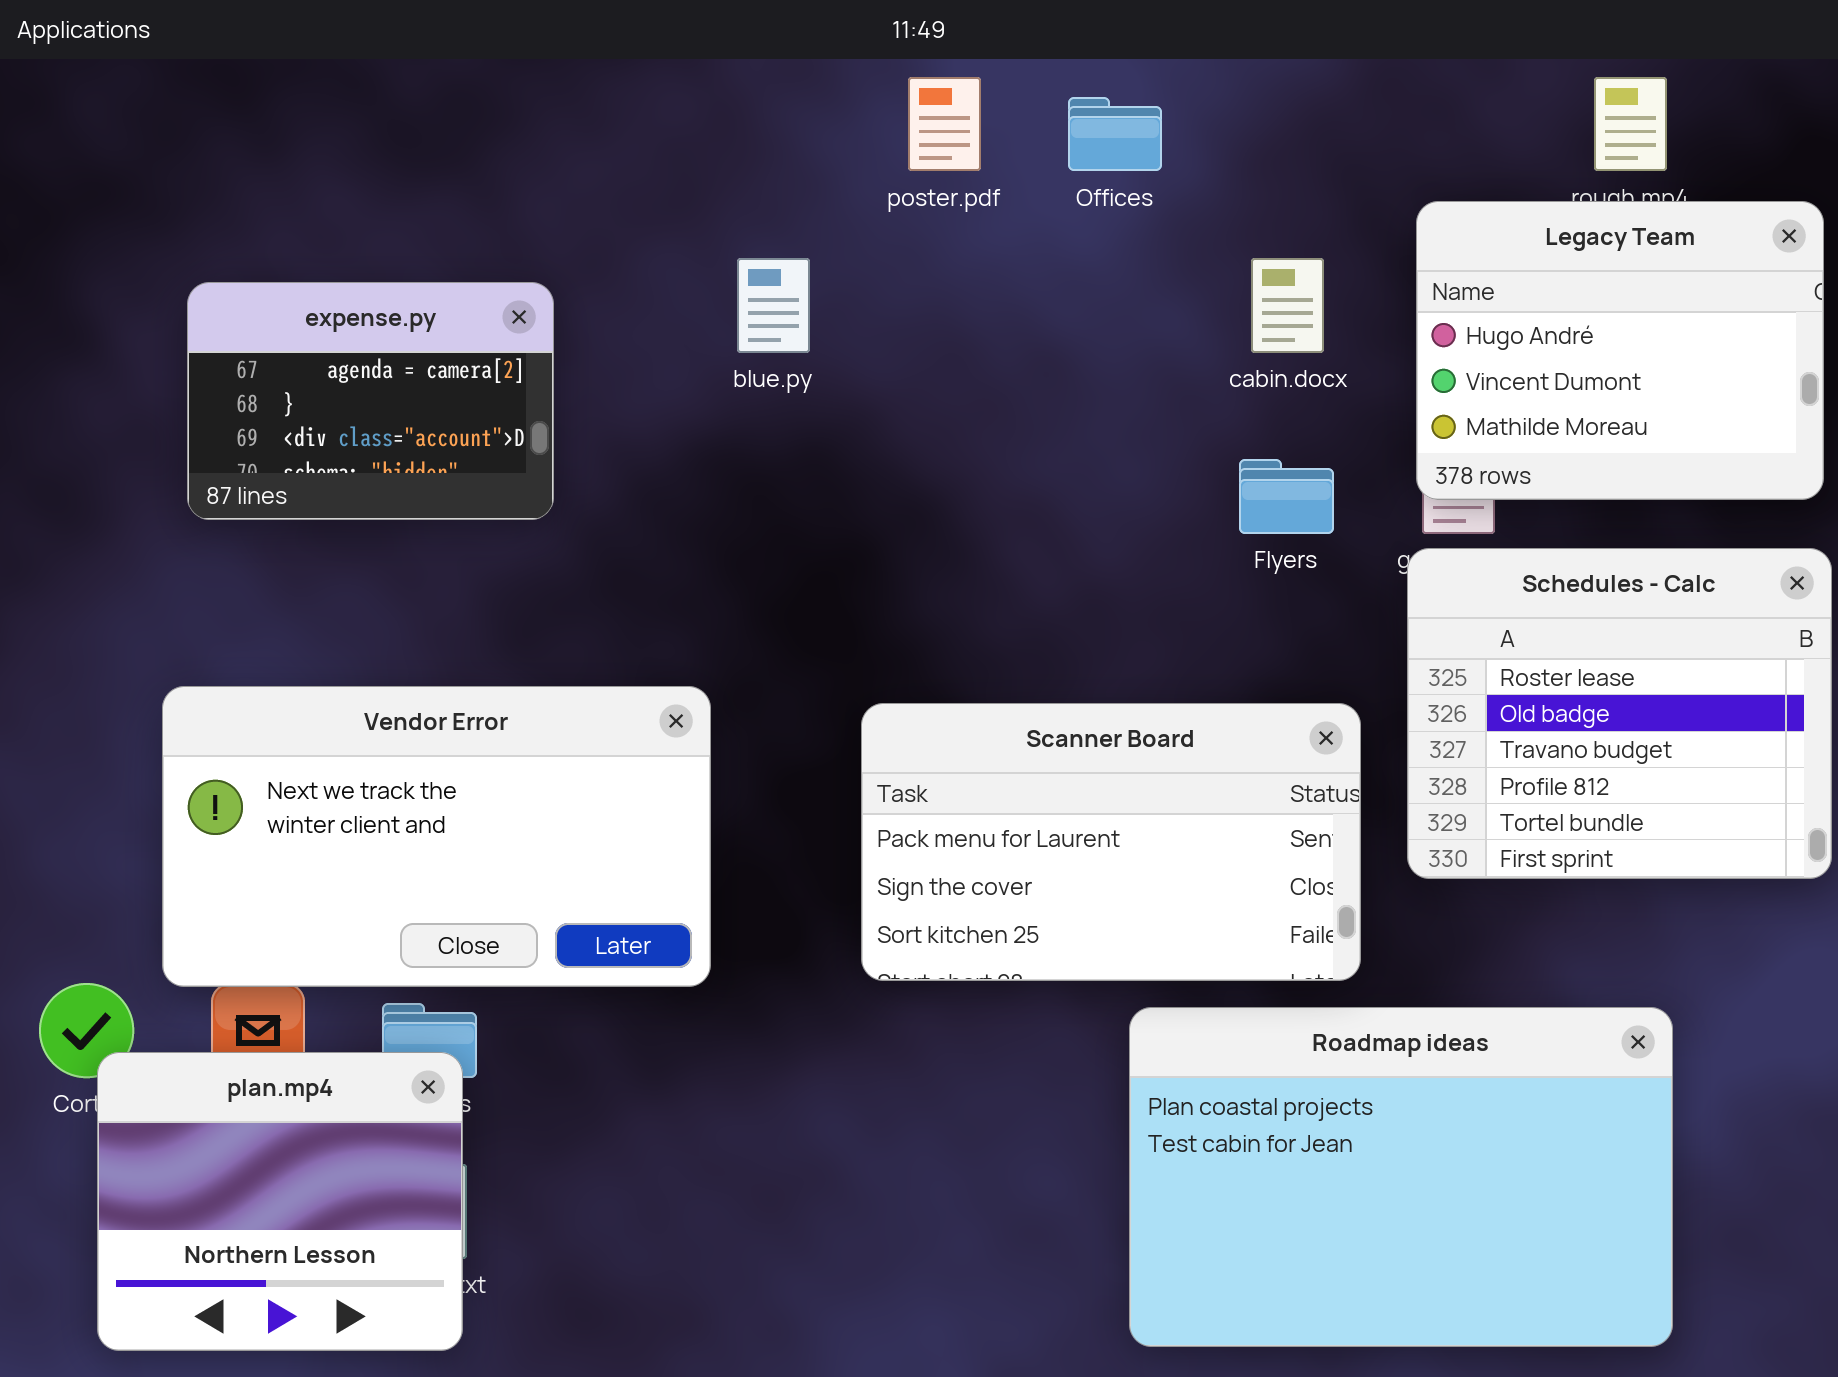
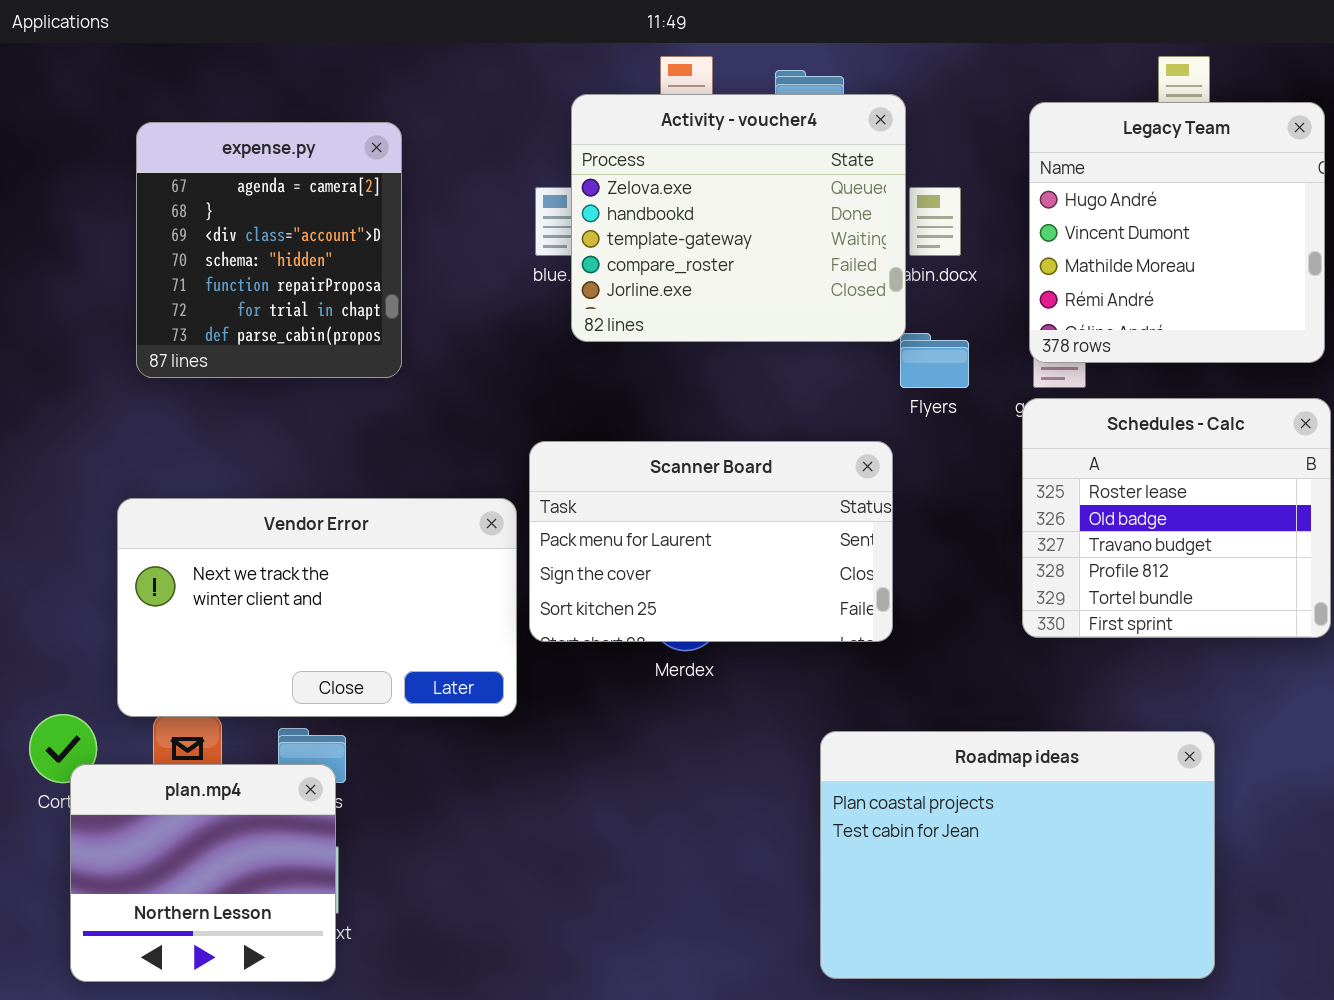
Activity - voucher4: none -> [571,94,906,342], opened
Legacy Team: [1416,201,1824,500] -> [1029,102,1325,363], resized
expense.py: [187,282,554,520] -> [136,122,402,378], resized
Scanner Board: [861,703,1361,981] -> [529,441,893,642], moved

